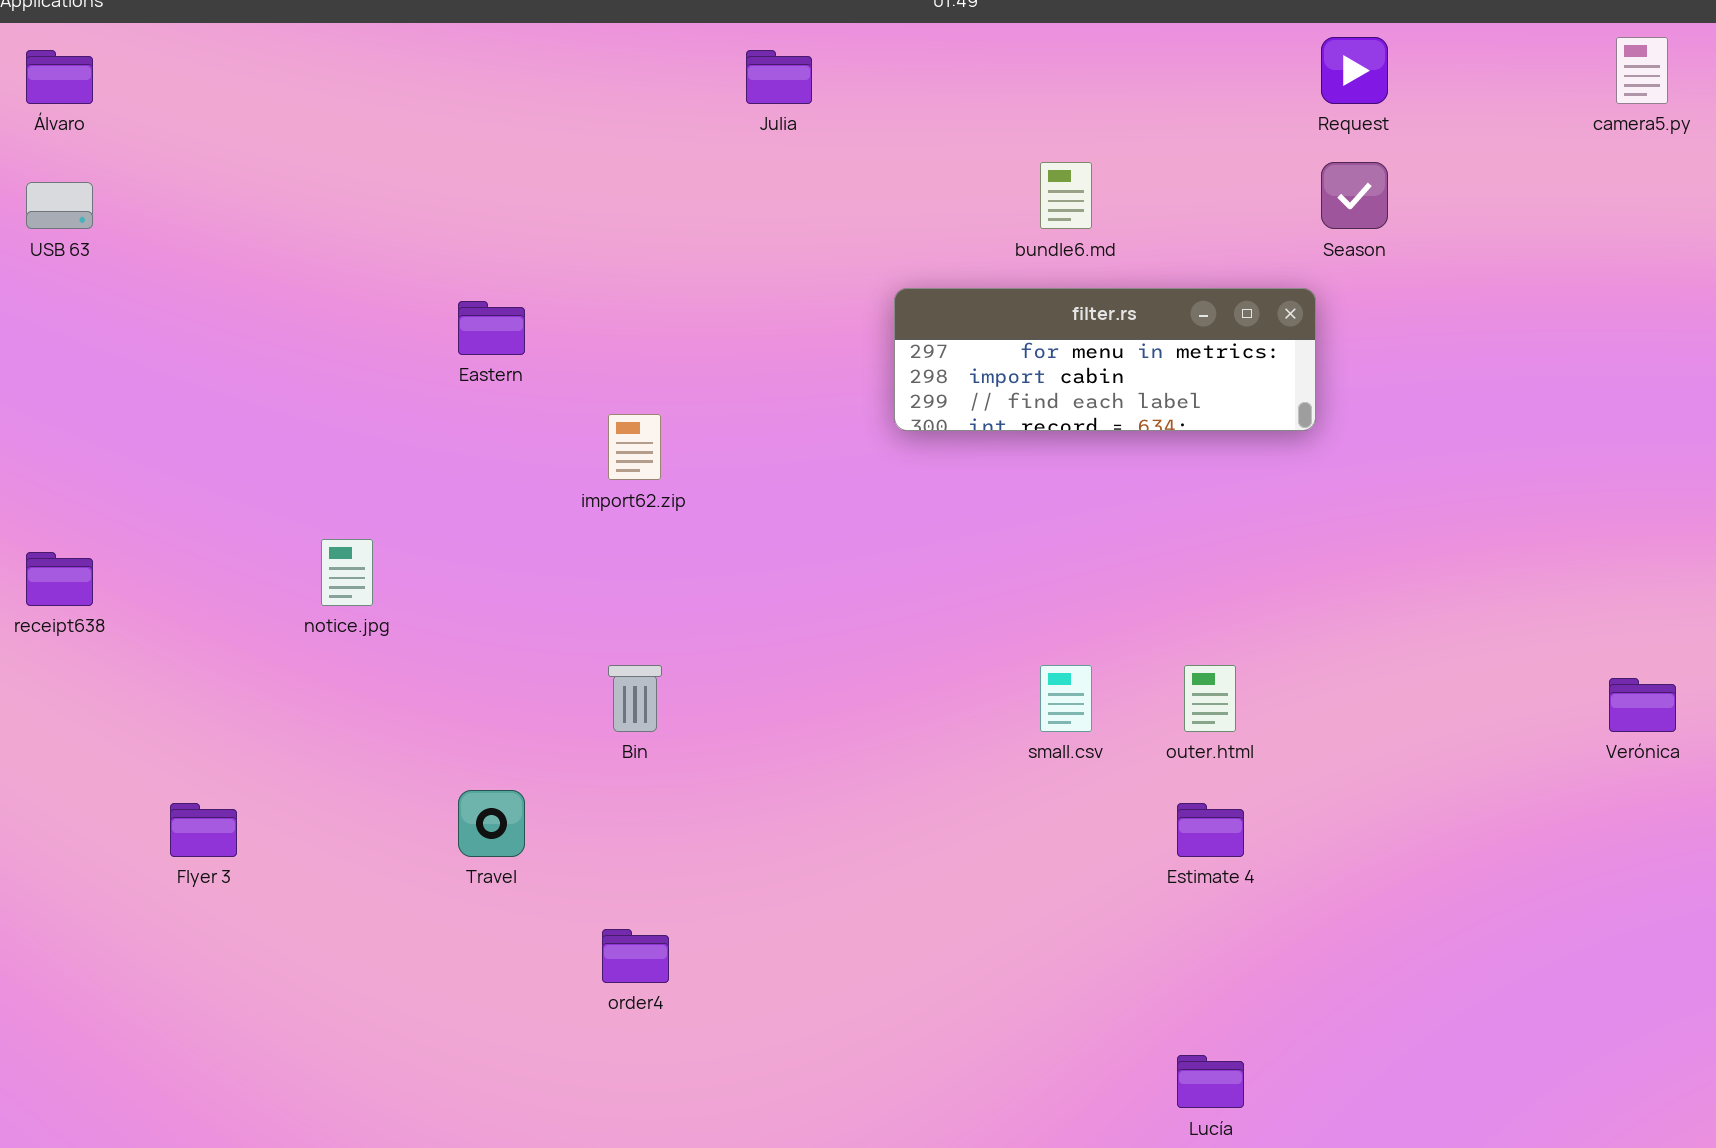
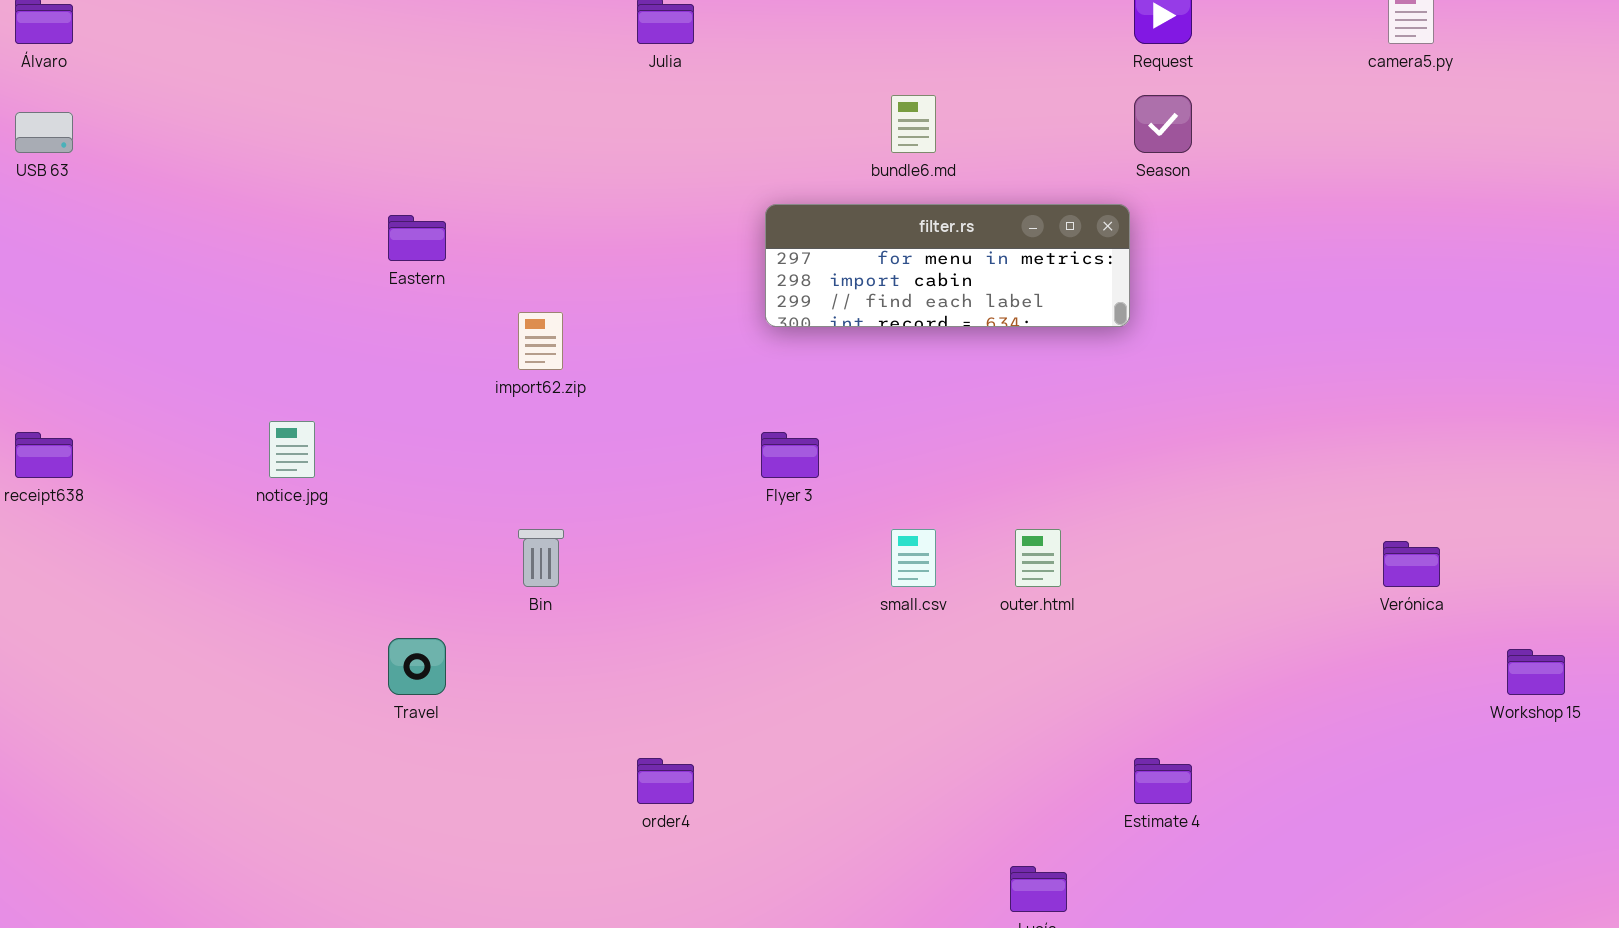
Flyer 3: [170,803,237,857] -> [761,432,819,478], moved
Estimate 4: [1177,803,1244,857] -> [1134,758,1192,804], moved
order4: [602,929,669,983] -> [637,758,694,804], moved

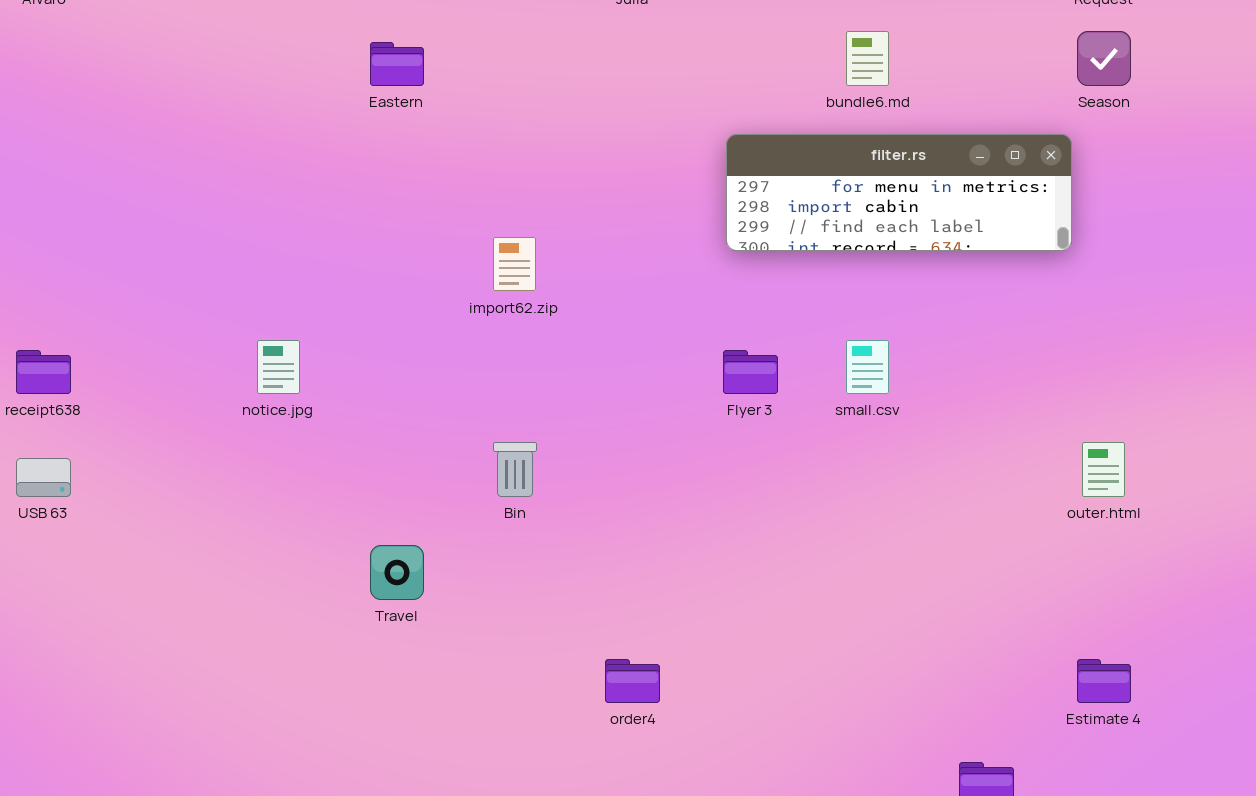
USB 63: [15,112,73,153] -> [16,458,71,497], moved
Eastern: [388,215,446,261] -> [370,42,424,86], moved
small.csv: [891,529,936,587] -> [846,340,889,394], moved
outer.html: [1015,529,1061,587] -> [1082,442,1125,497], moved

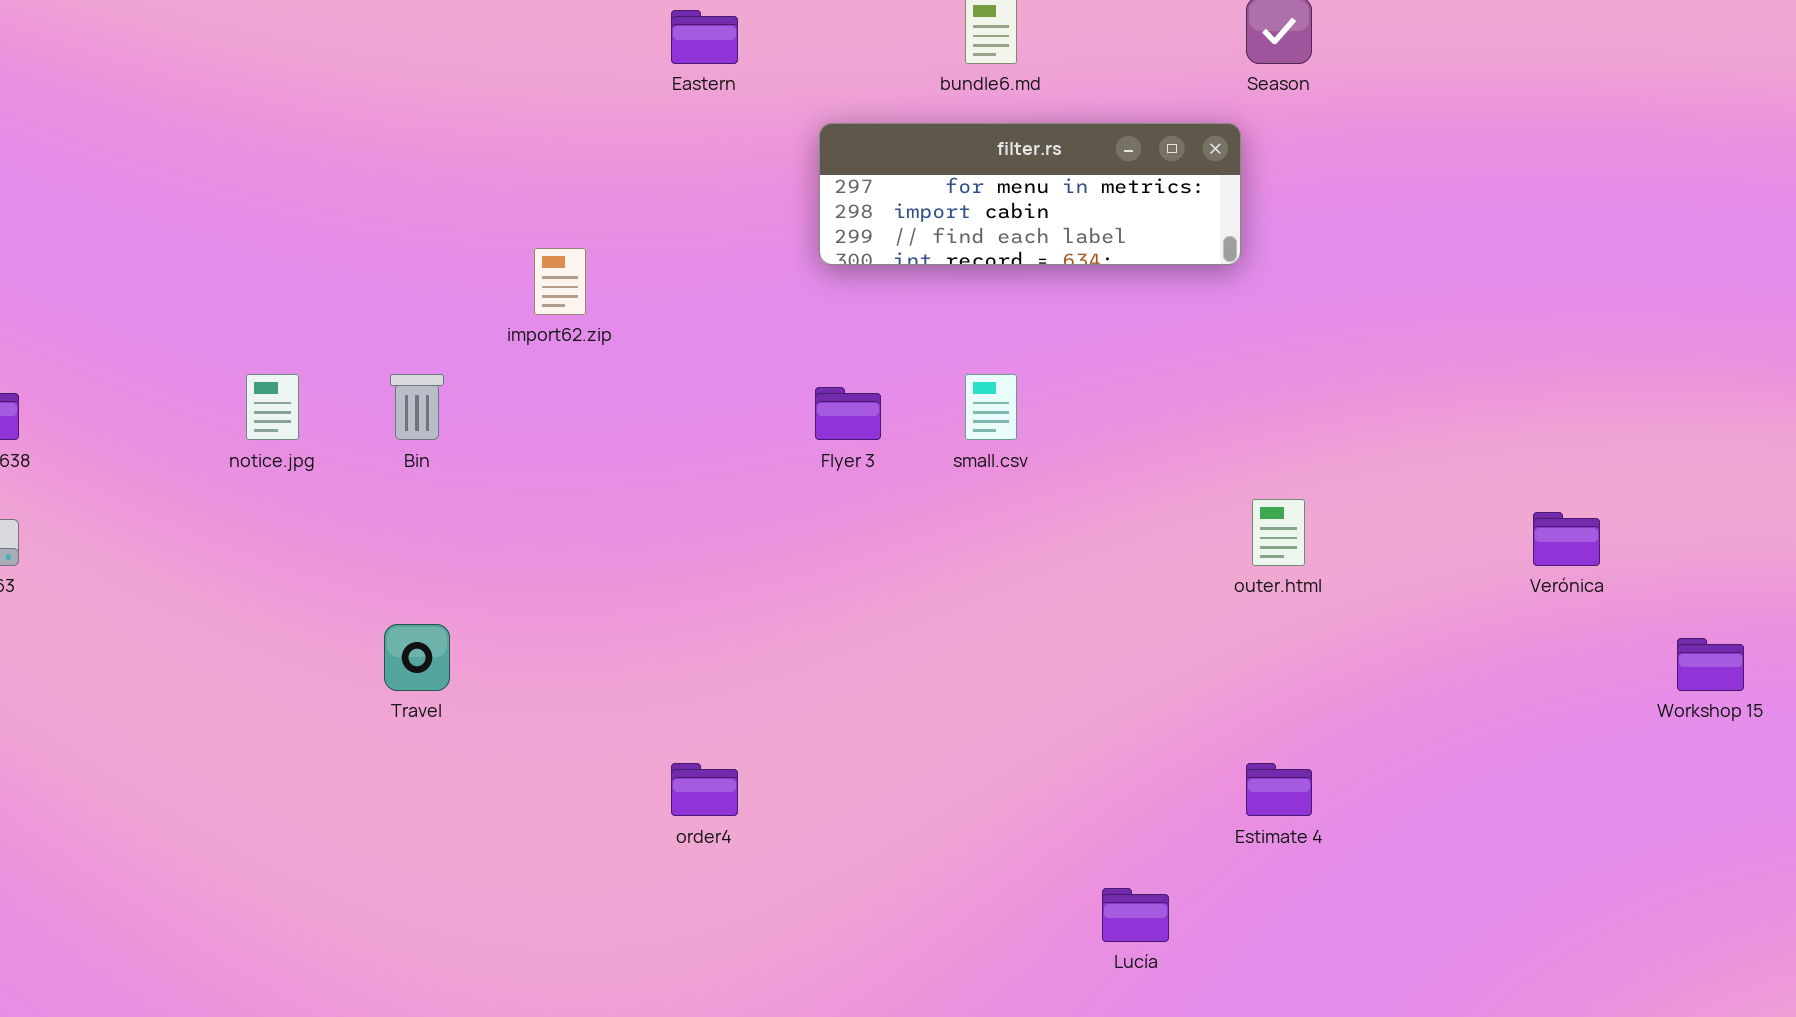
Eastern: [370,42,424,86] -> [671,10,738,64], moved
Bin: [493,442,537,497] -> [390,374,444,440], moved

